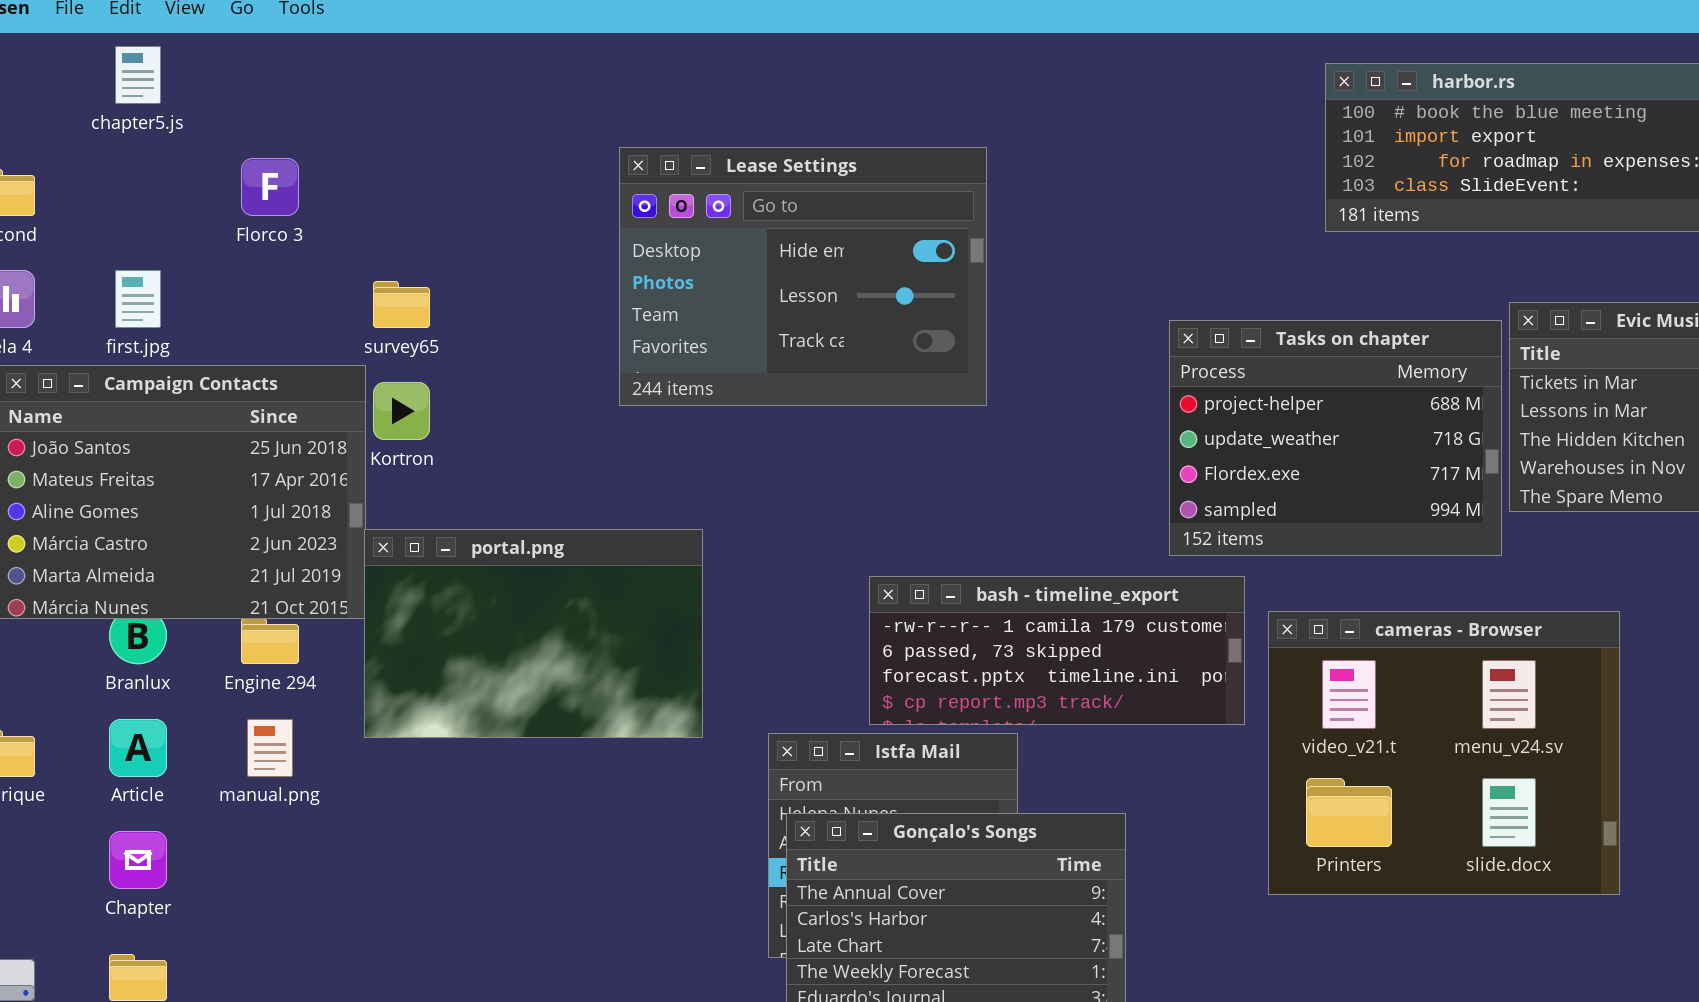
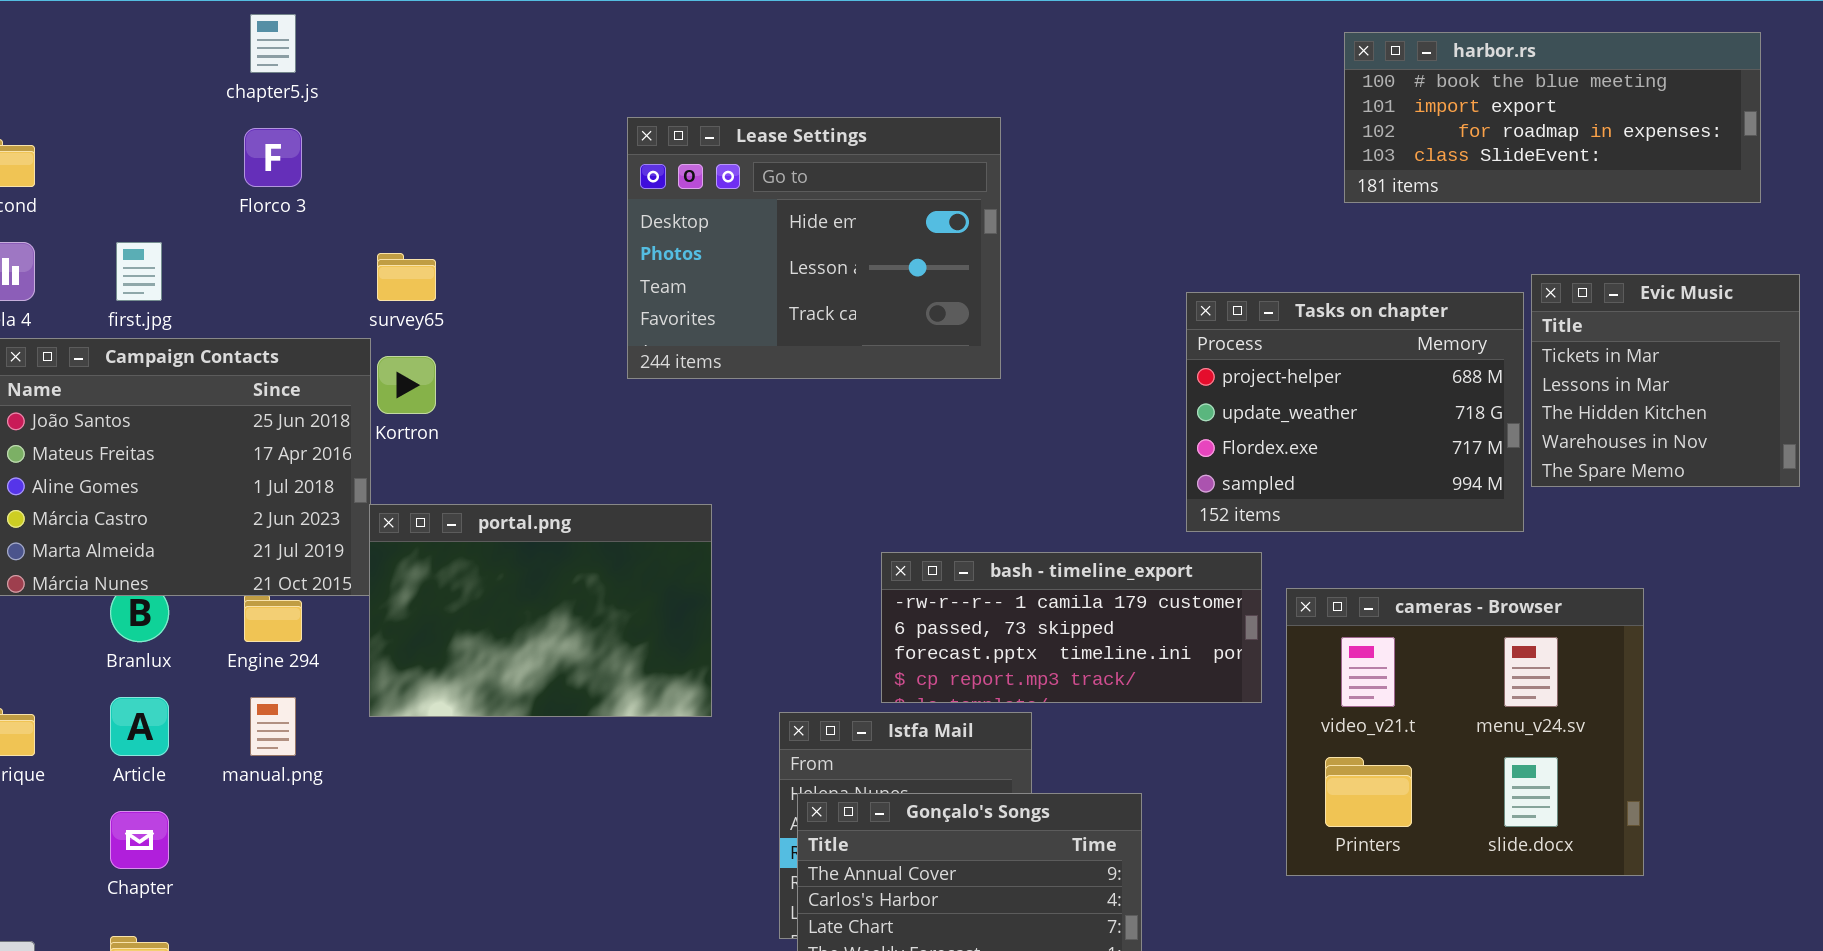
chapter5.js: [115,46,161,104] -> [250,14,296,73], moved

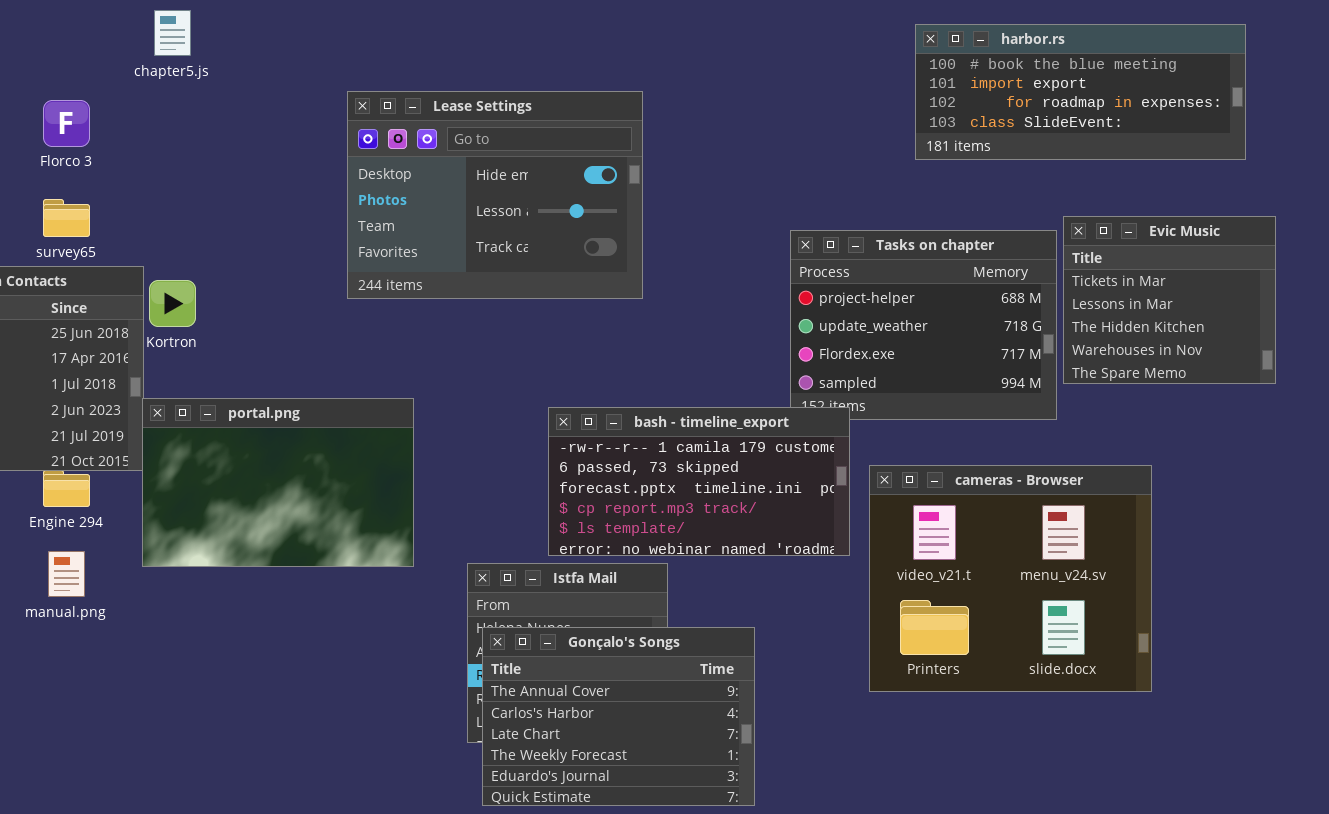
chapter5.js: [250,14,296,73] -> [154,10,191,56], moved
survey65: [377,253,436,301] -> [43,199,90,237], moved
bash - timeline_export: [881,552,1262,703] -> [548,407,850,556], resized

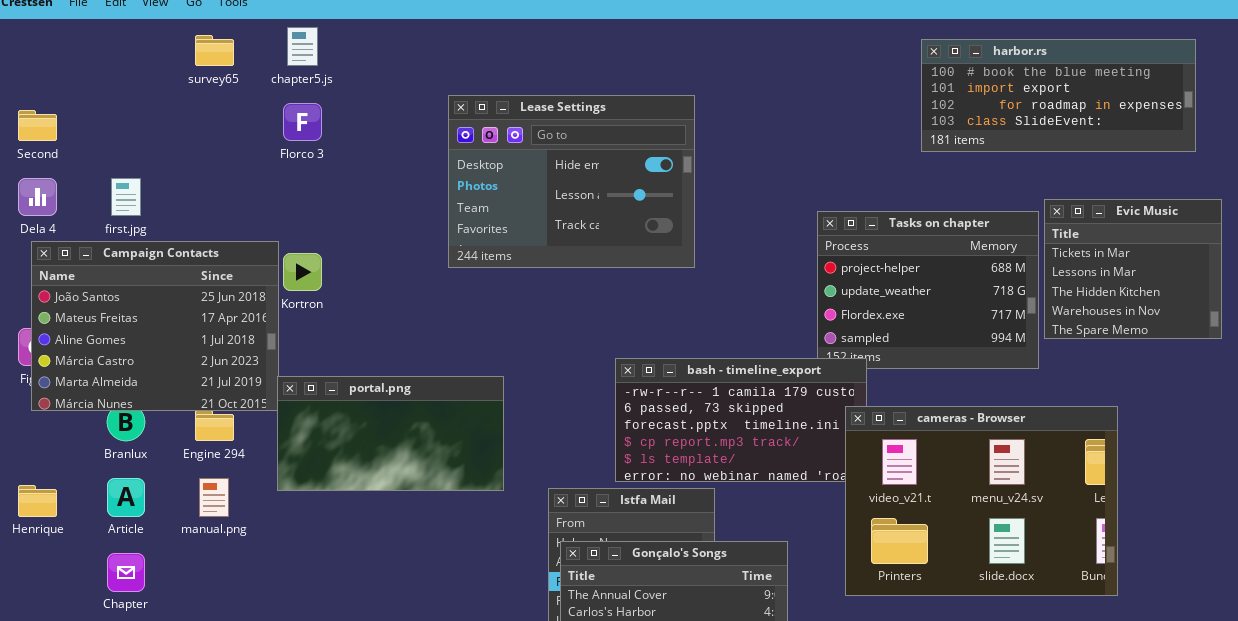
Florco 3: [43,100,90,147] -> [283,103,322,141], moved
survey65: [43,199,90,237] -> [195,35,234,66], moved
portal.png: [142,398,414,567] -> [277,376,504,491], resized
cameras - Browser: [869,465,1152,692] -> [845,406,1118,596], resized

